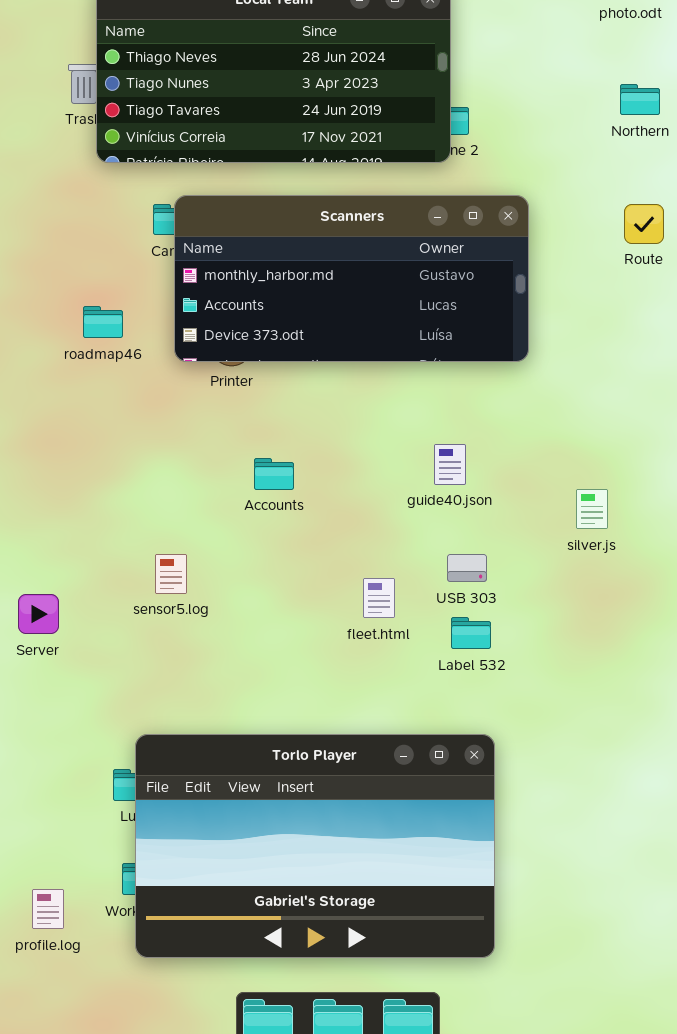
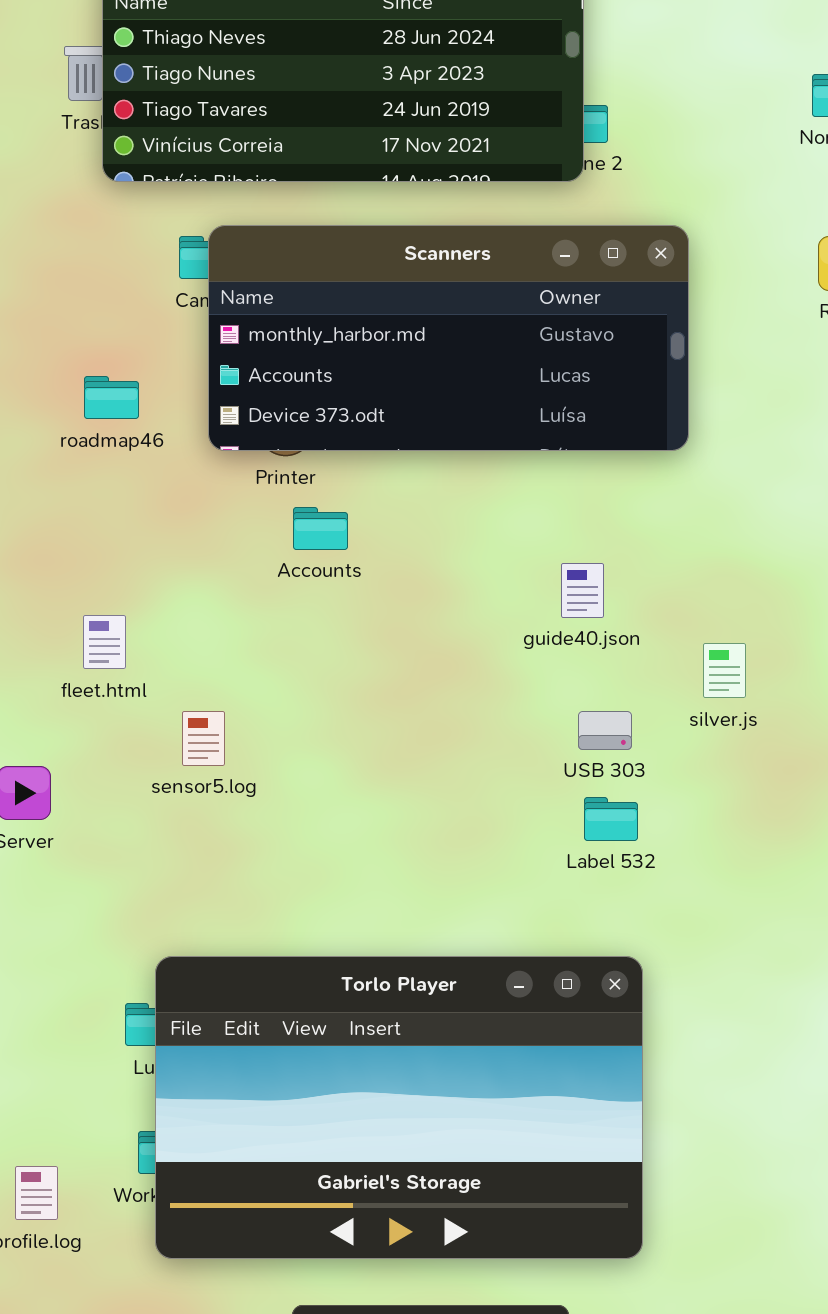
Accounts: [254,458,294,490] -> [293,507,348,550], moved
silver.js: [576,489,608,529] -> [703,643,746,698], moved
fleet.html: [363,578,395,618] -> [83,615,126,669], moved

